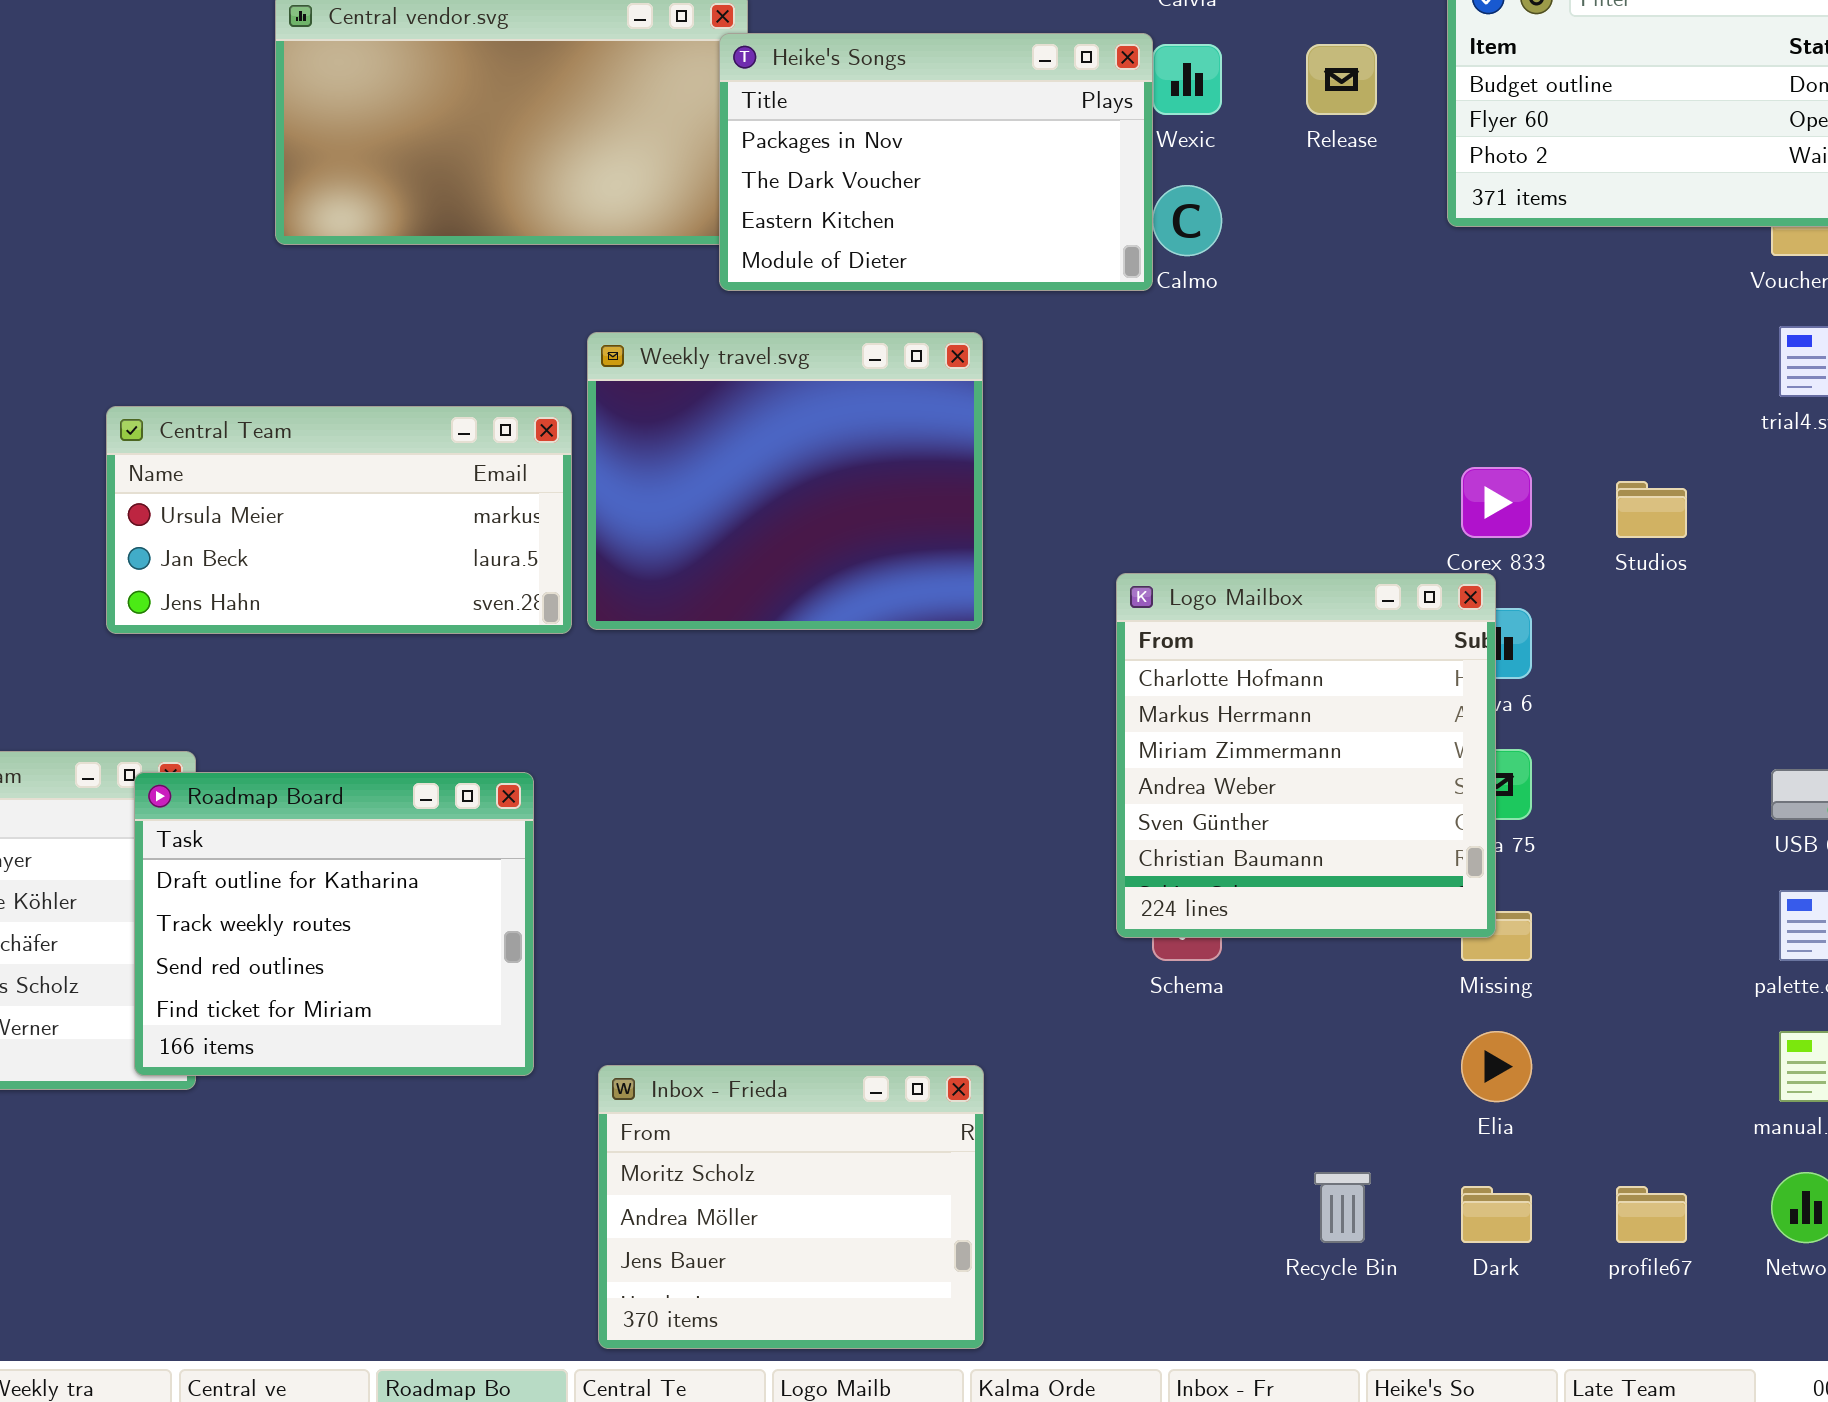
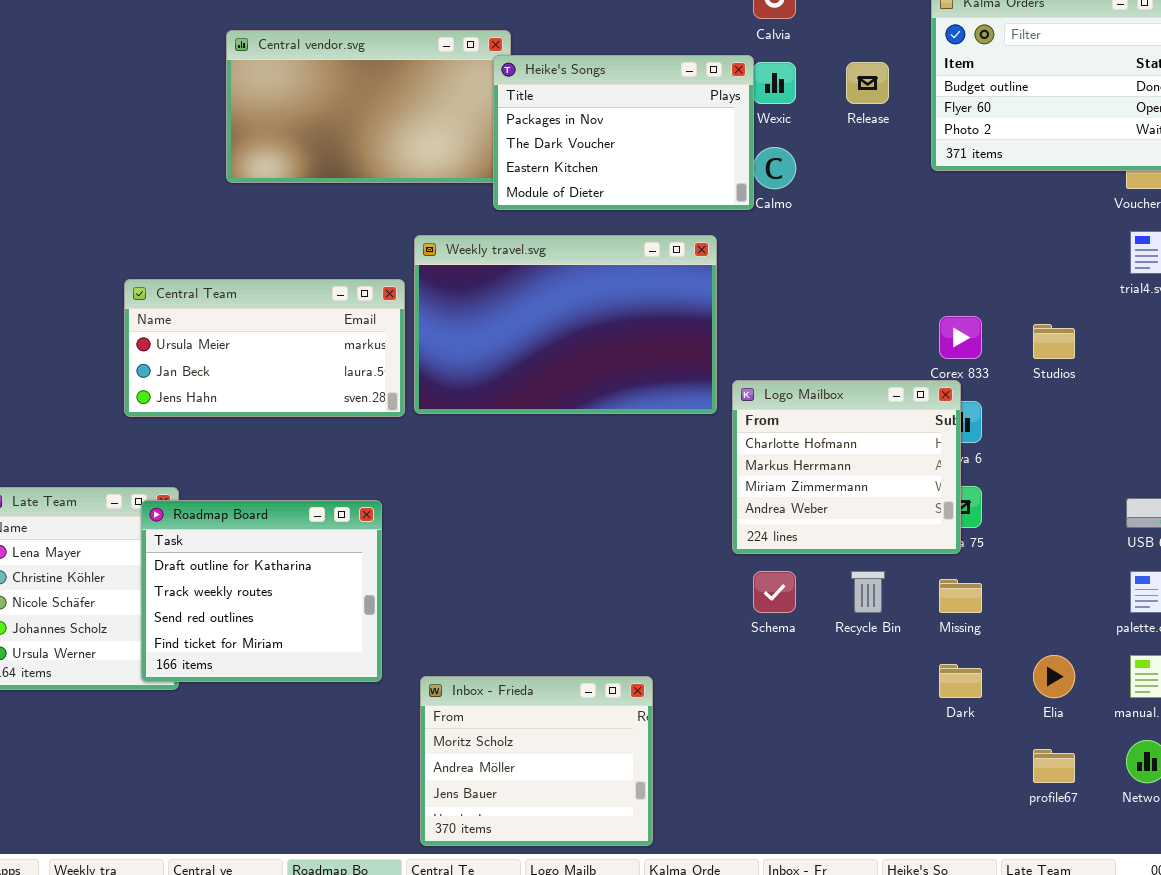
Weekly travel.svg: [587,332,983,630] -> [414,235,717,414], resized
Logo Mailbox: [1116,573,1496,938] -> [732,380,961,554], resized
Elia: [1461,1031,1532,1102] -> [1033,655,1075,698], moved
Recycle Bin: [1314,1172,1371,1243] -> [851,571,885,613], moved
Dark: [1461,1186,1532,1243] -> [939,664,982,698], moved

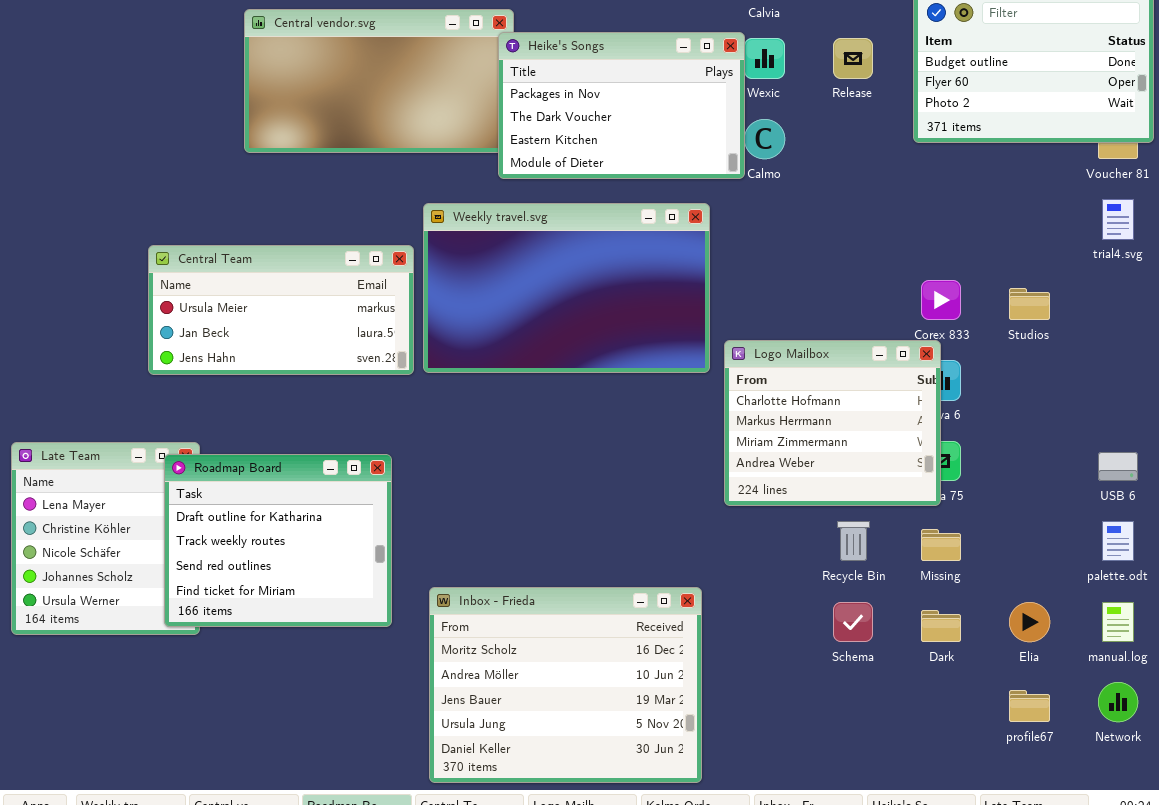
Schema: [753,571,796,613] -> [833,602,873,642], moved
Inbox - Frieda: [420,676,653,846] -> [429,587,702,783], resized

